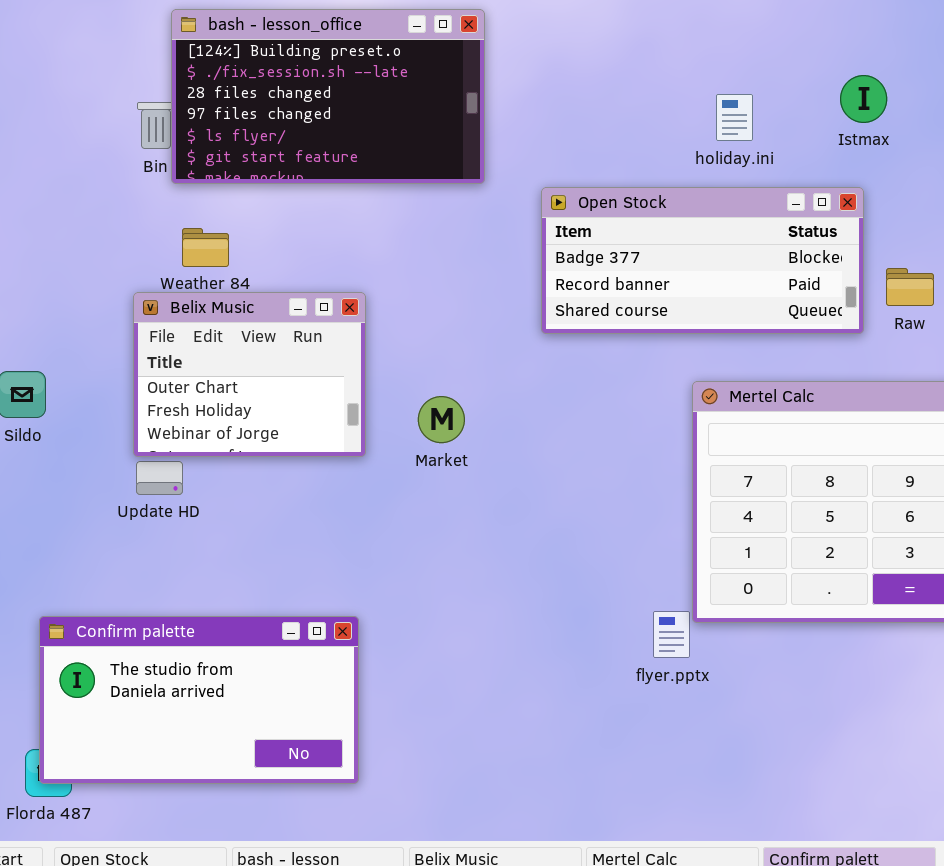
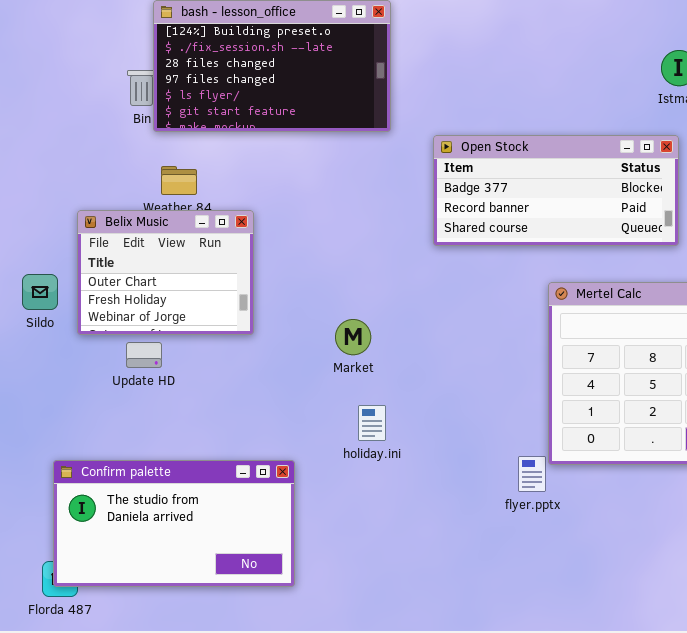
holiday.ini: [716,94,753,141] -> [358,405,386,441], moved
Belix Music: [133,292,366,457] -> [77,210,254,335], moved
Market: [418,396,465,443] -> [335,319,371,355], moved

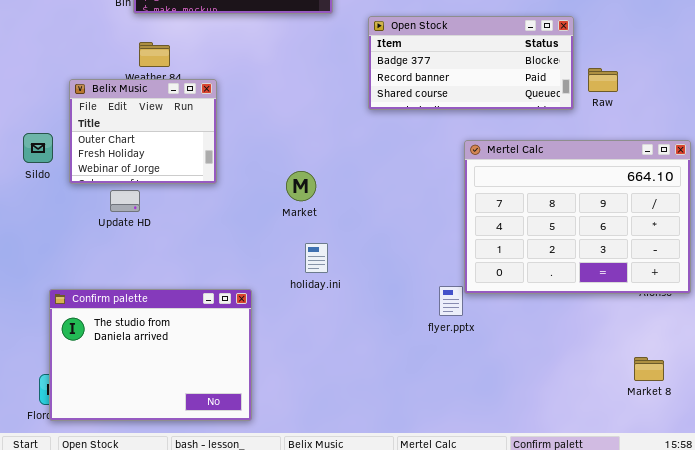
Confirm palette: [53,460,295,587] -> [49,289,252,421], resized

